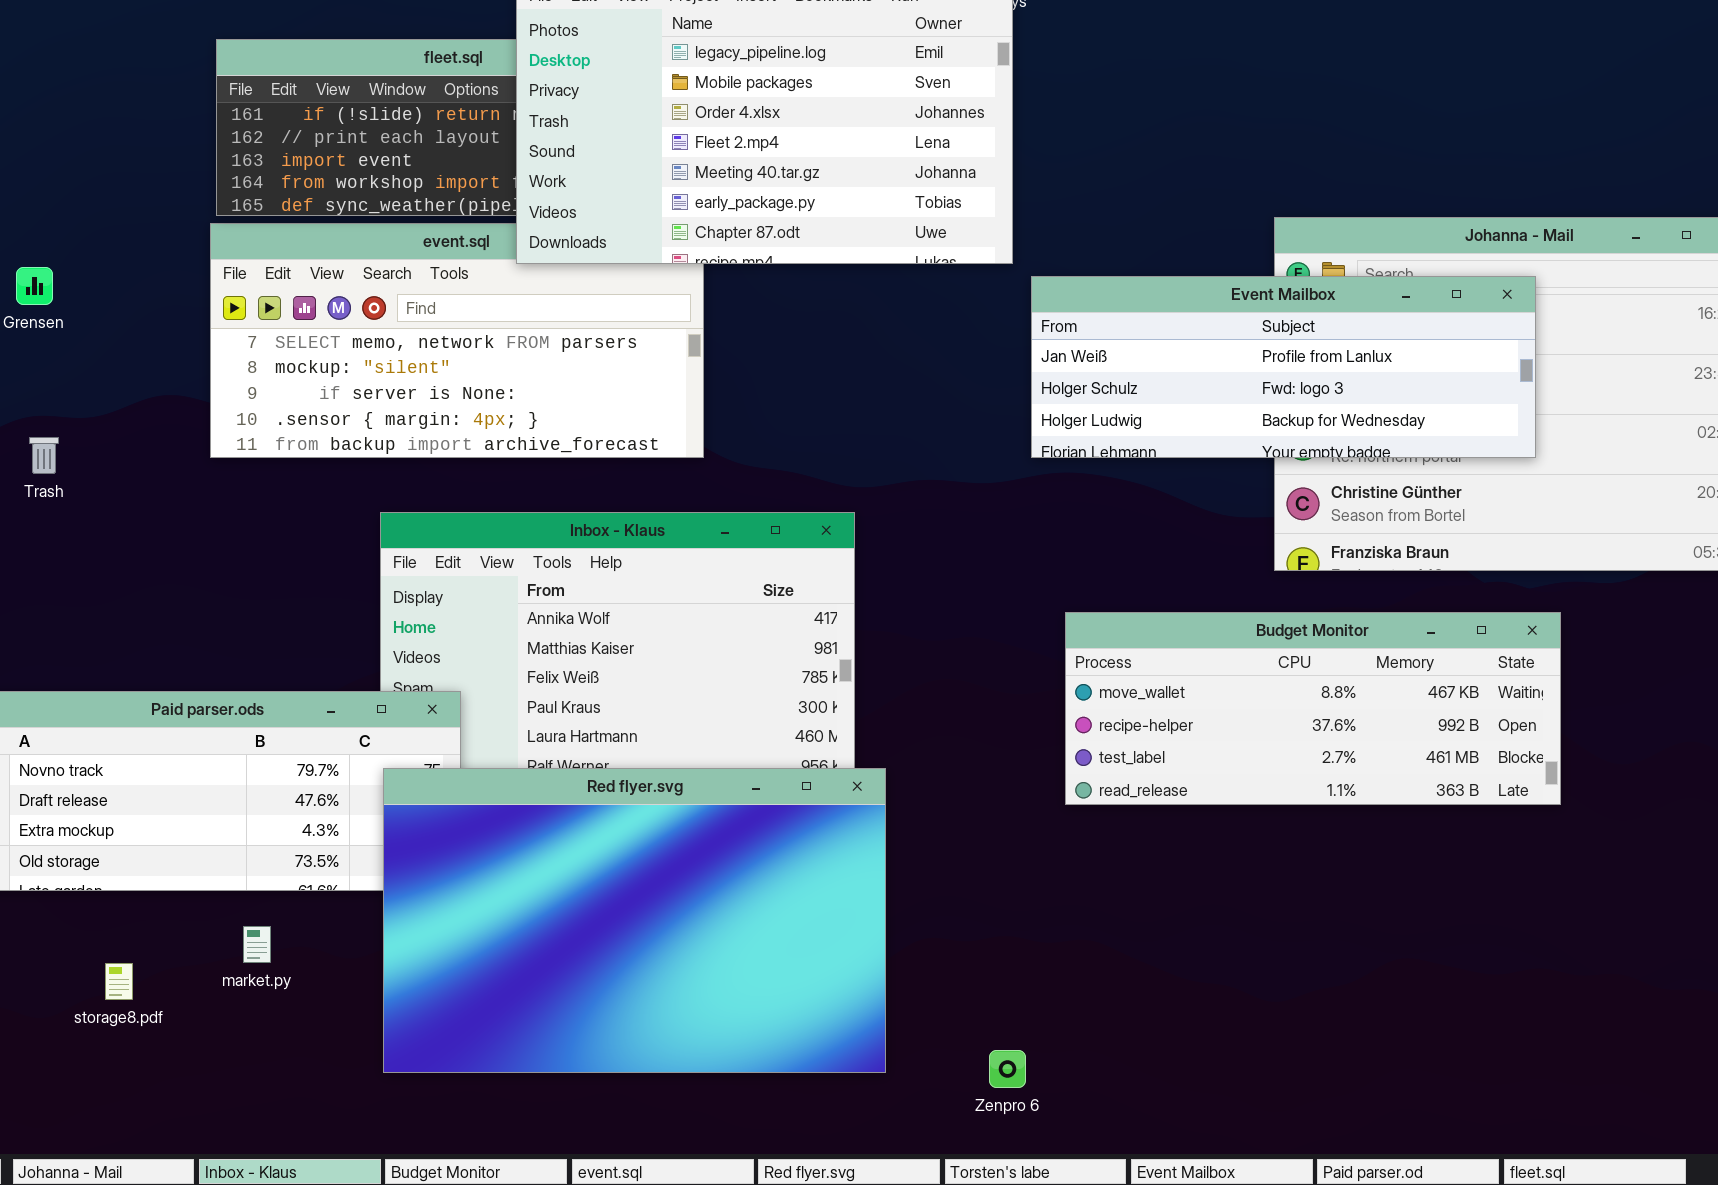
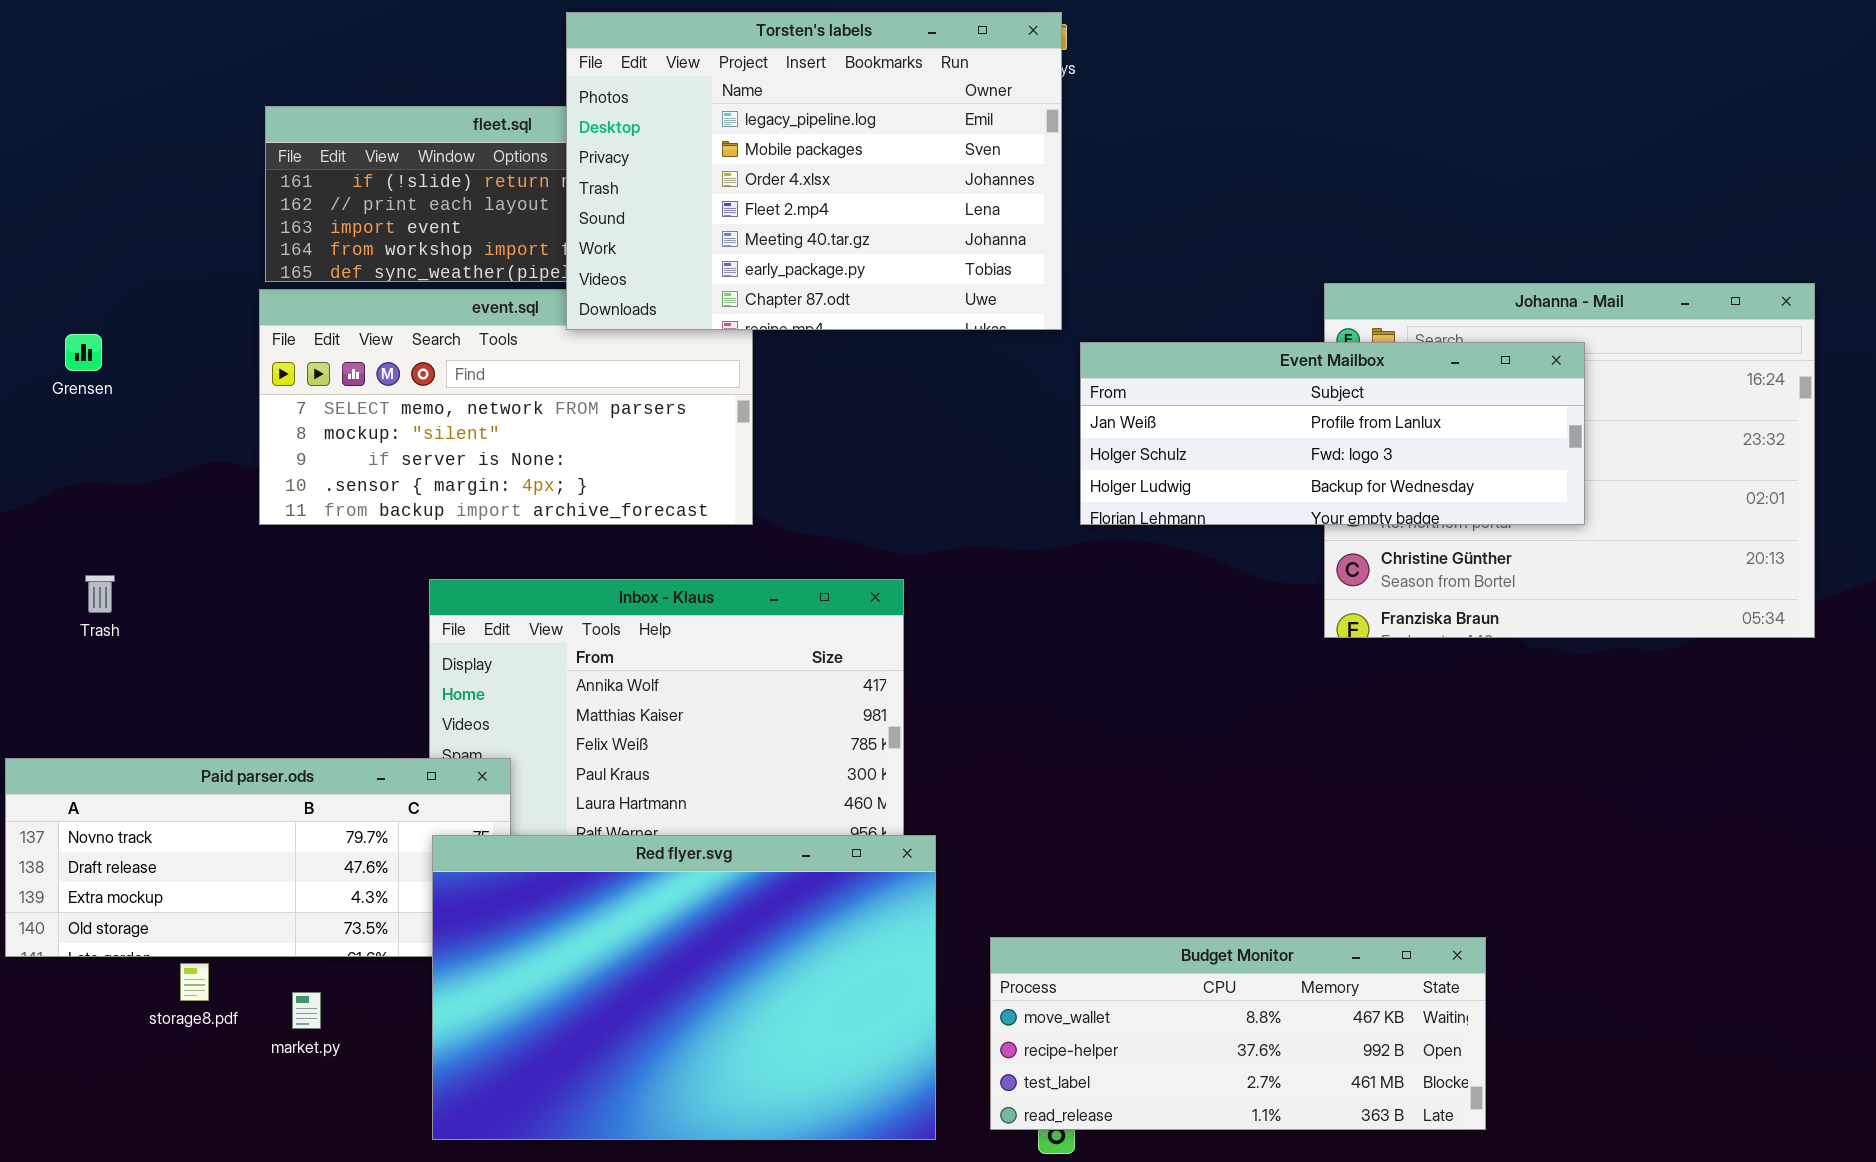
Trash: [29,437,59,474] -> [85,575,115,613], moved
Budget Monitor: [1065,612,1561,805] -> [990,937,1486,1130], moved
storage8.pdf: [105,963,133,1000] -> [180,963,209,1001], moved

